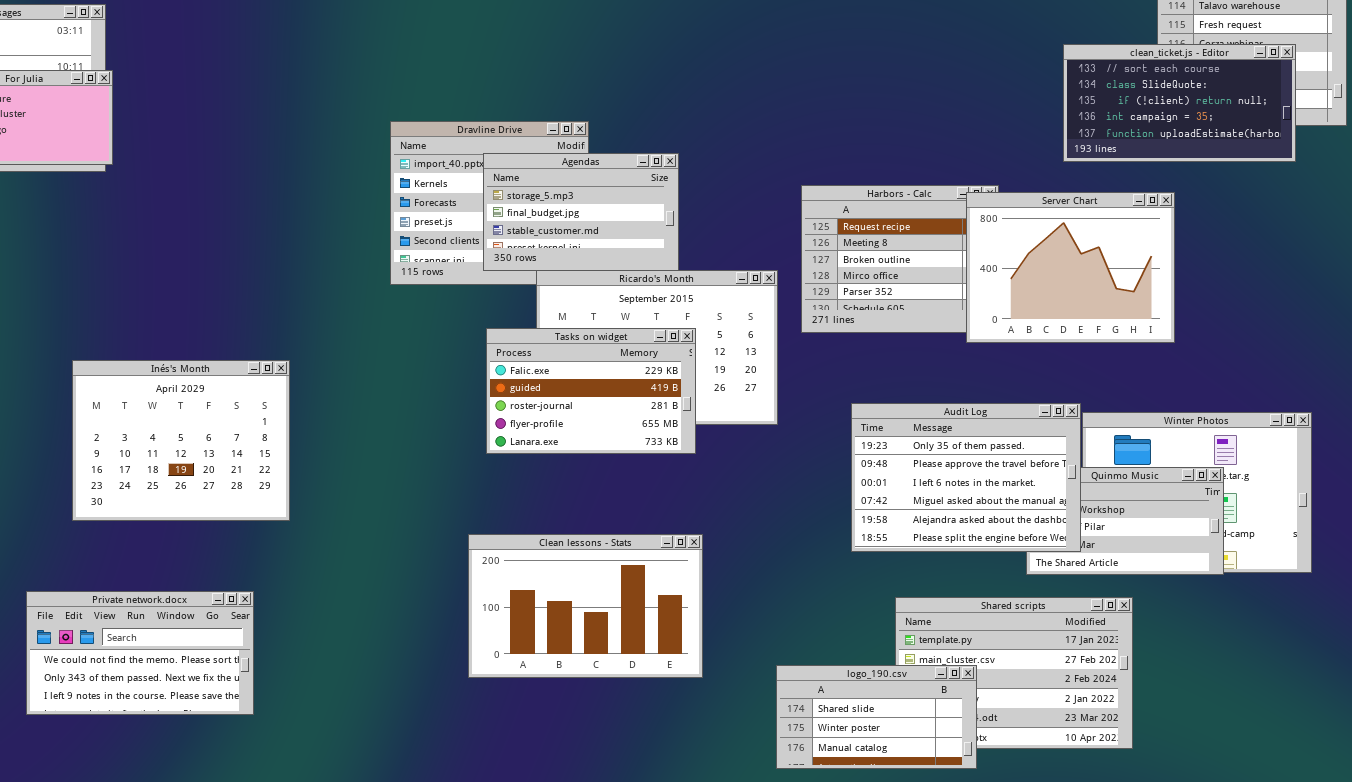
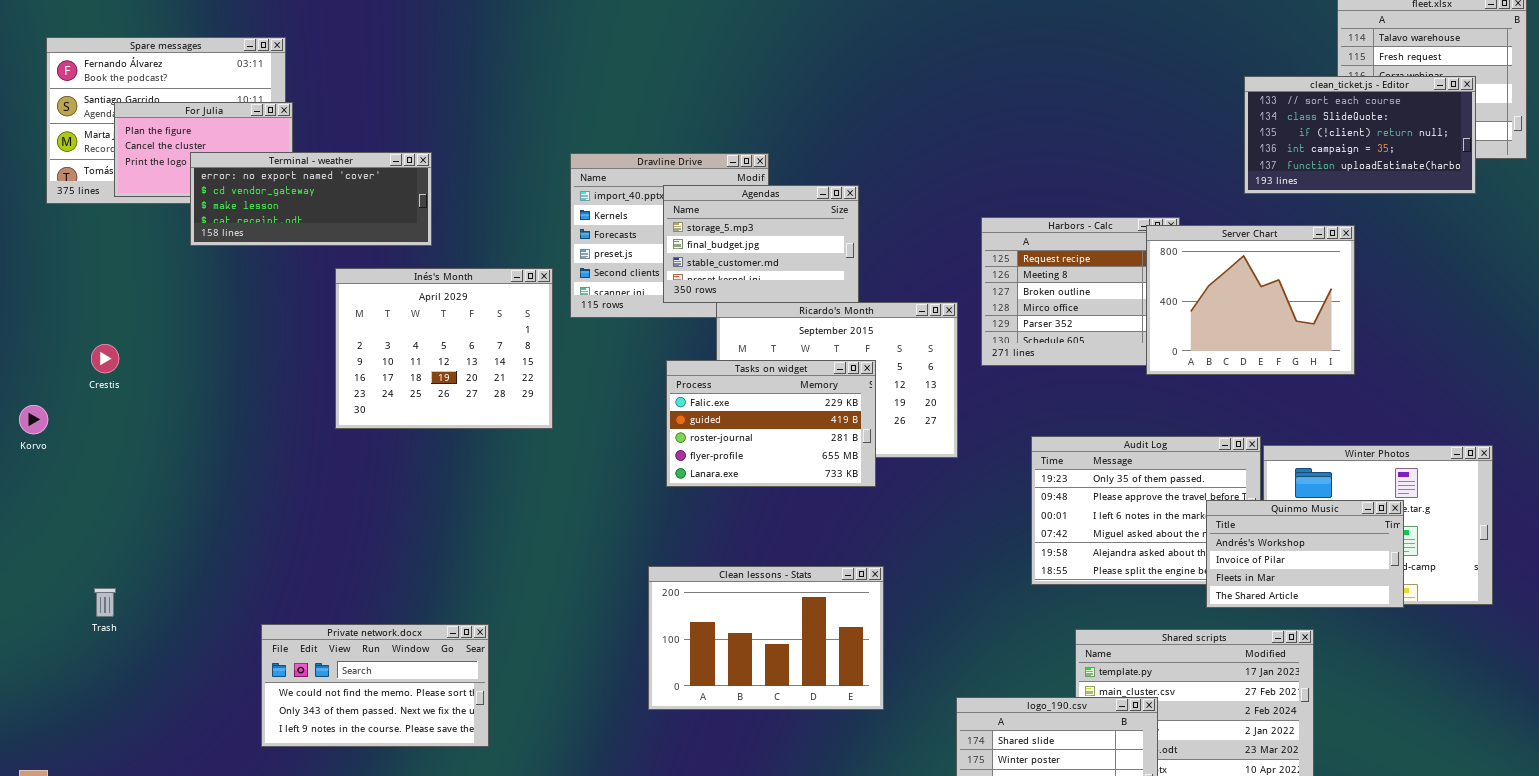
Terminal - weather: none -> [190,152,432,246], opened
Inés's Month: [72,360,290,521] -> [335,268,553,429], moved
Quinmo Music: [1026,467,1224,575] -> [1206,500,1404,608], raised
Private network.docx: [26,591,254,715] -> [261,624,489,747], moved

